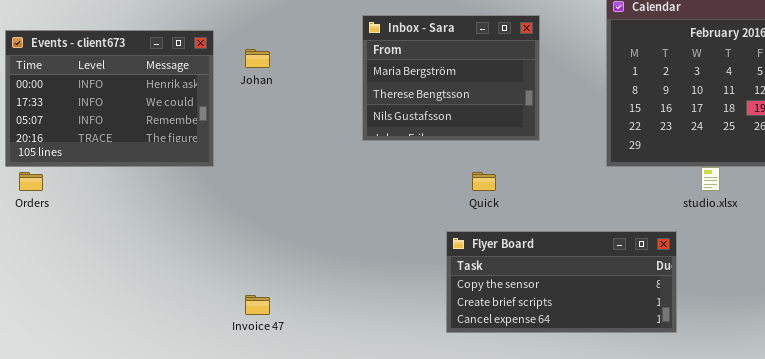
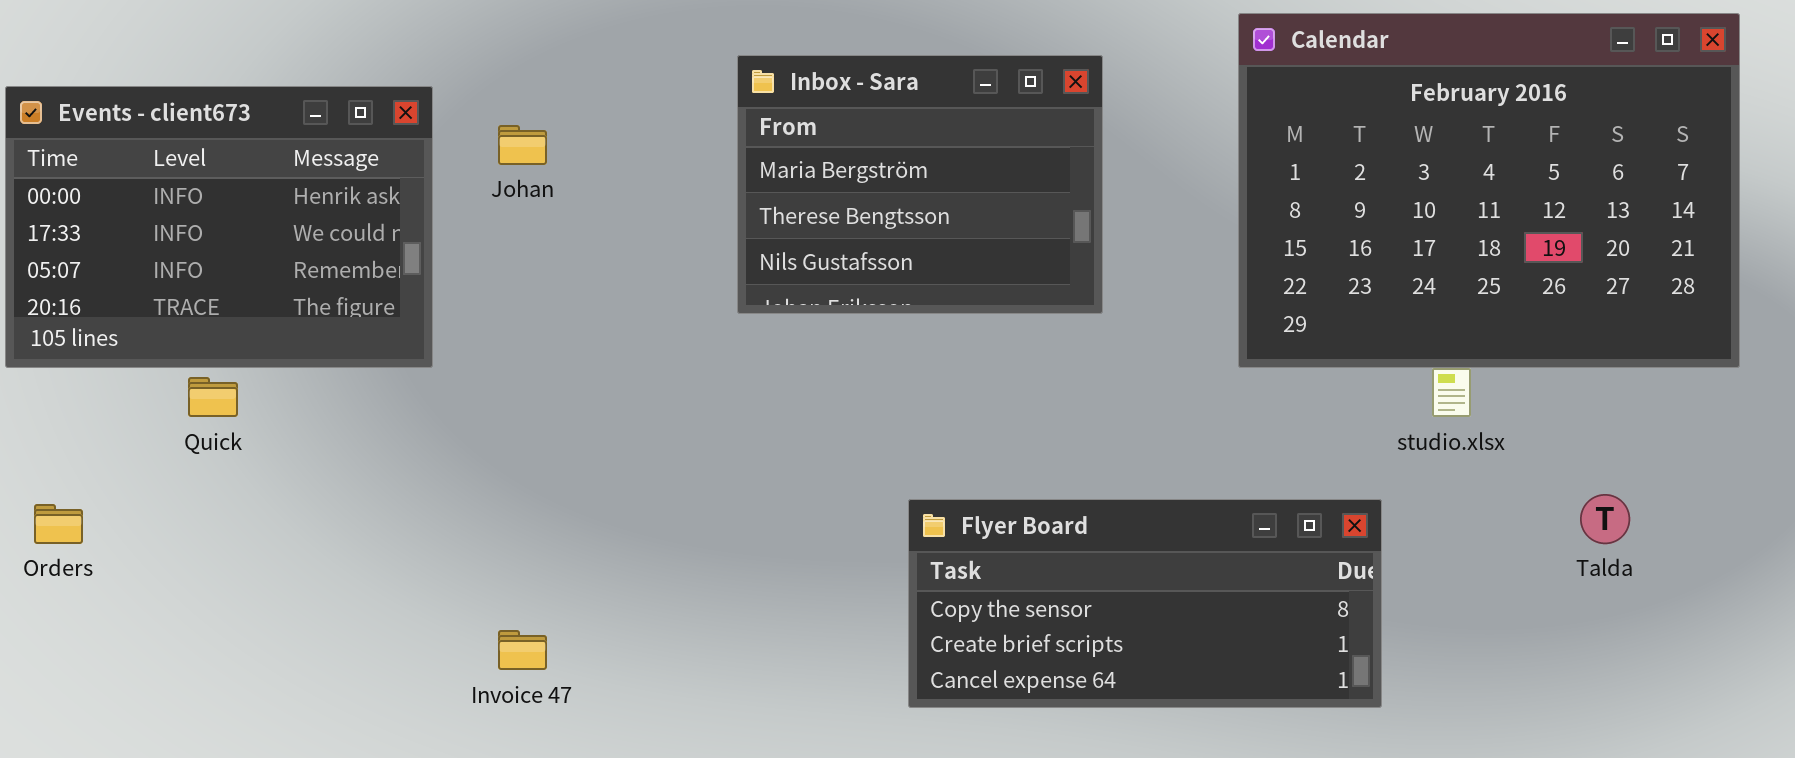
Orders: [19,172,43,191] -> [34,504,83,544], moved
Quick: [472,172,496,191] -> [188,377,238,417], moved

